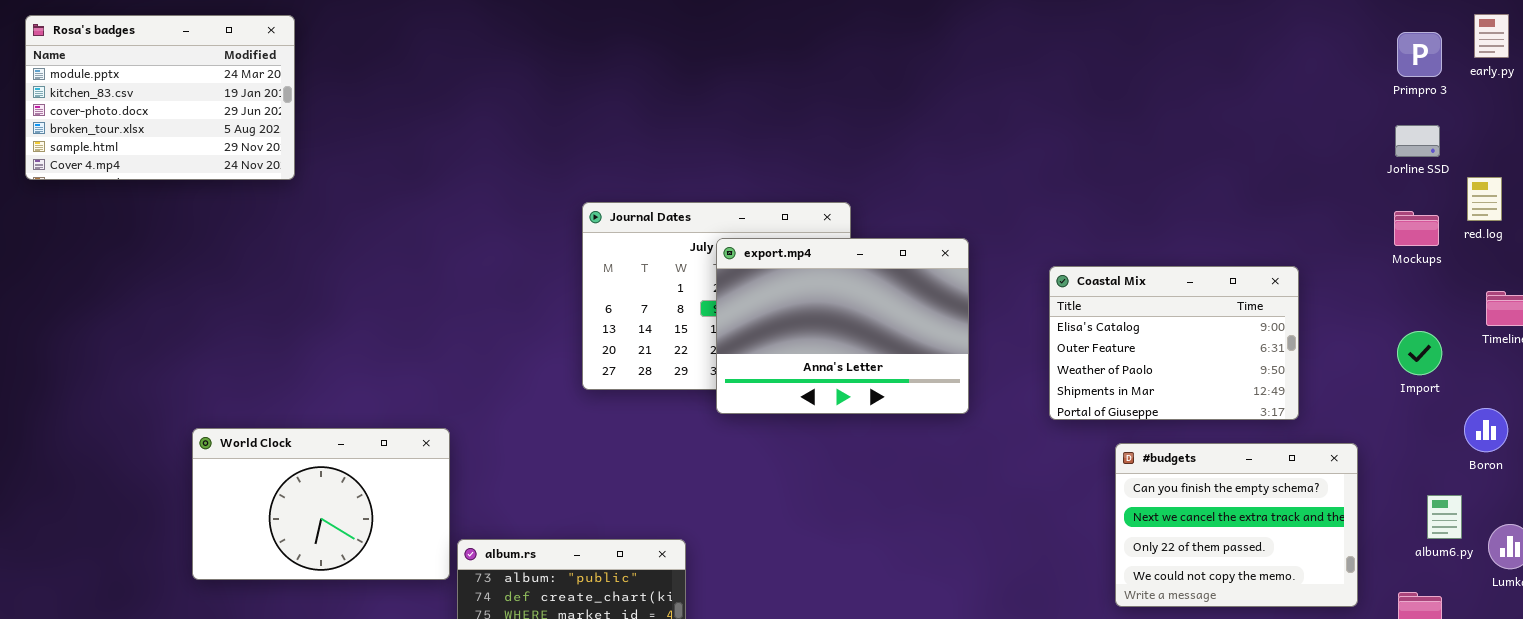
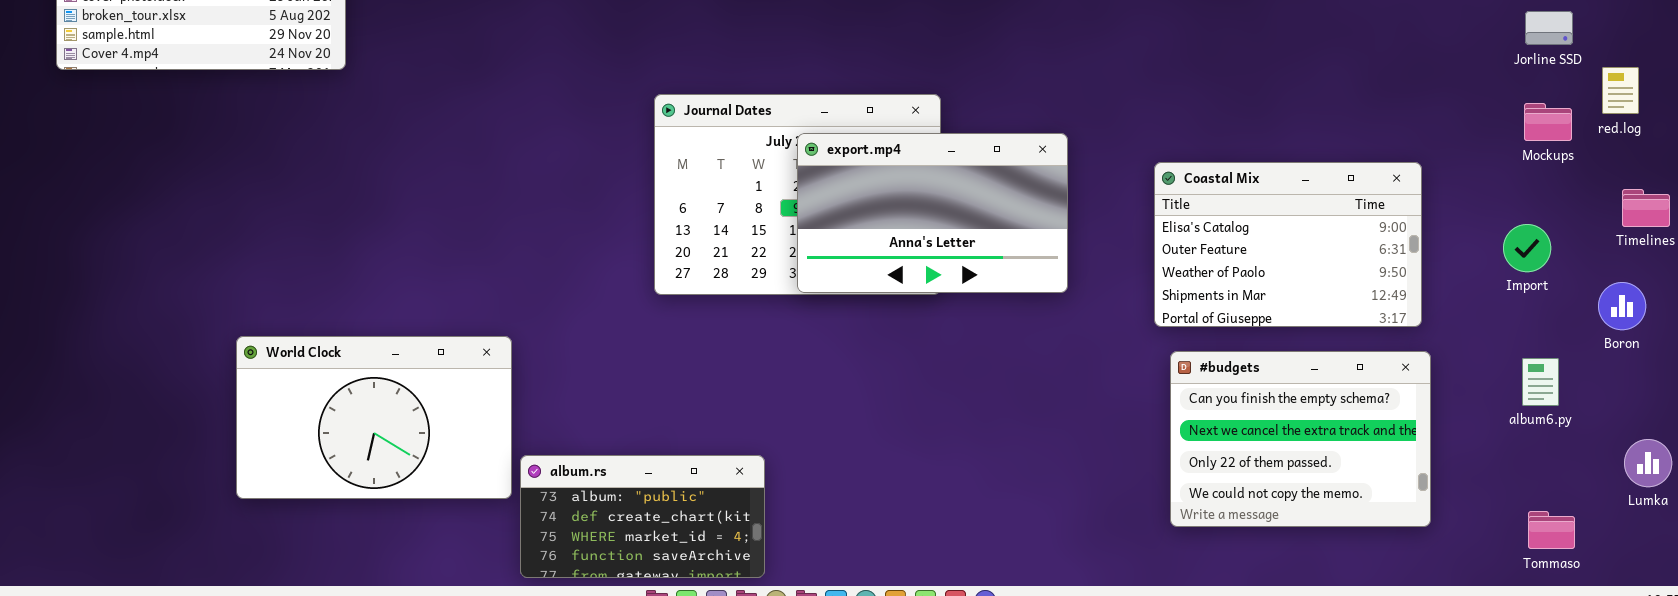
export.mp4: [716,238,969,414] -> [797,133,1068,293], resized
Import: [1397,331,1442,375] -> [1503,224,1551,272], moved
Boron: [1464,408,1508,452] -> [1598,282,1646,330], moved
#budgets: [1115,443,1358,607] -> [1170,351,1431,527], moved
album6.py: [1427,495,1462,539] -> [1522,358,1559,406], moved

